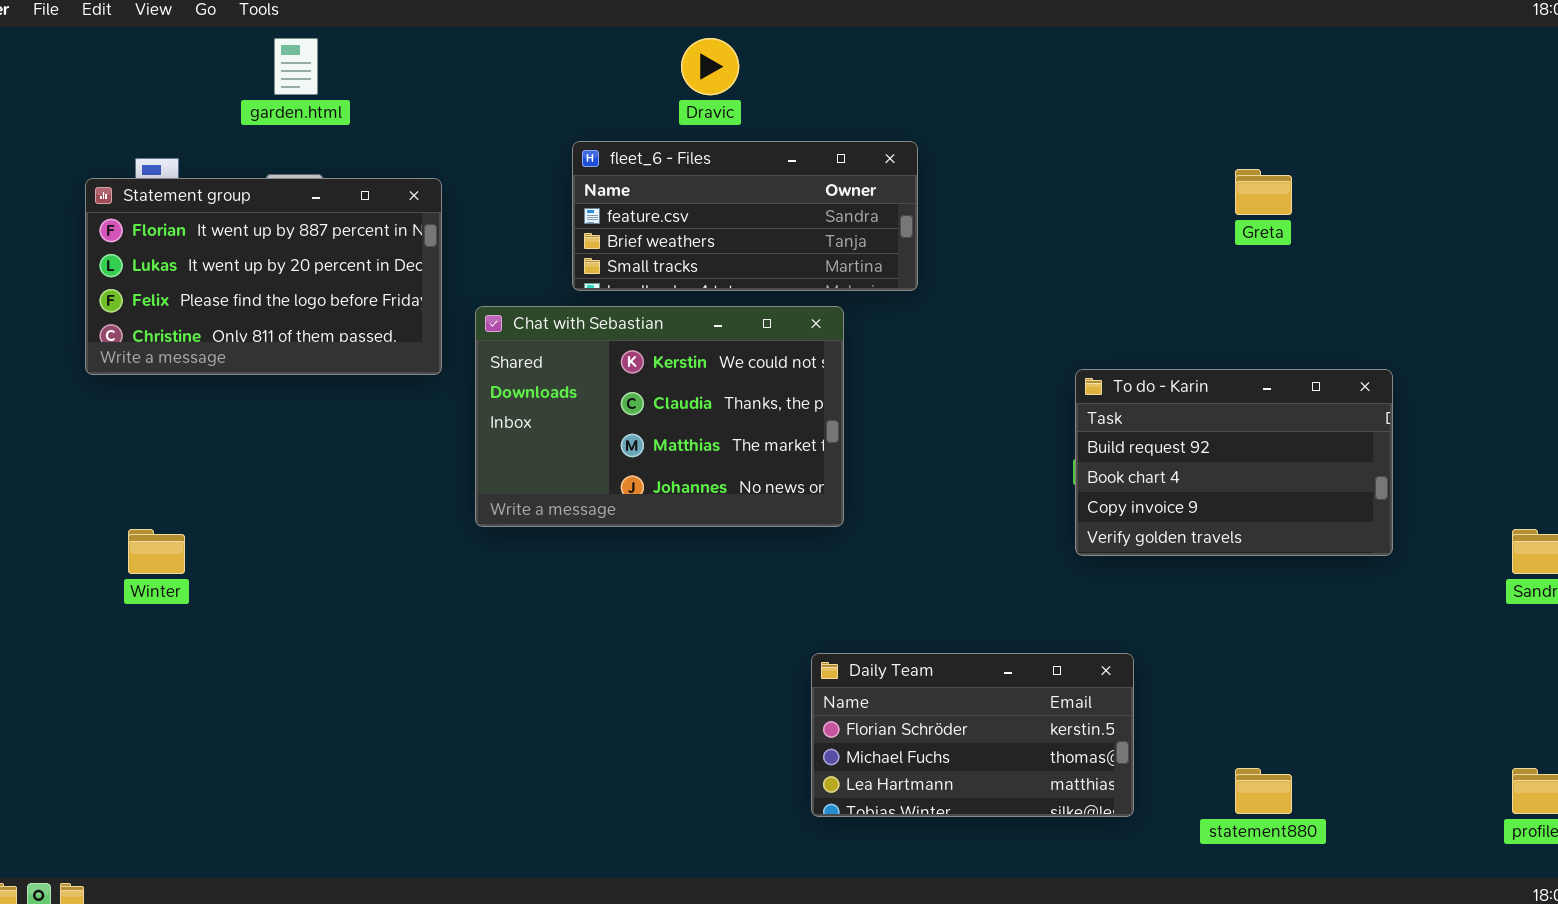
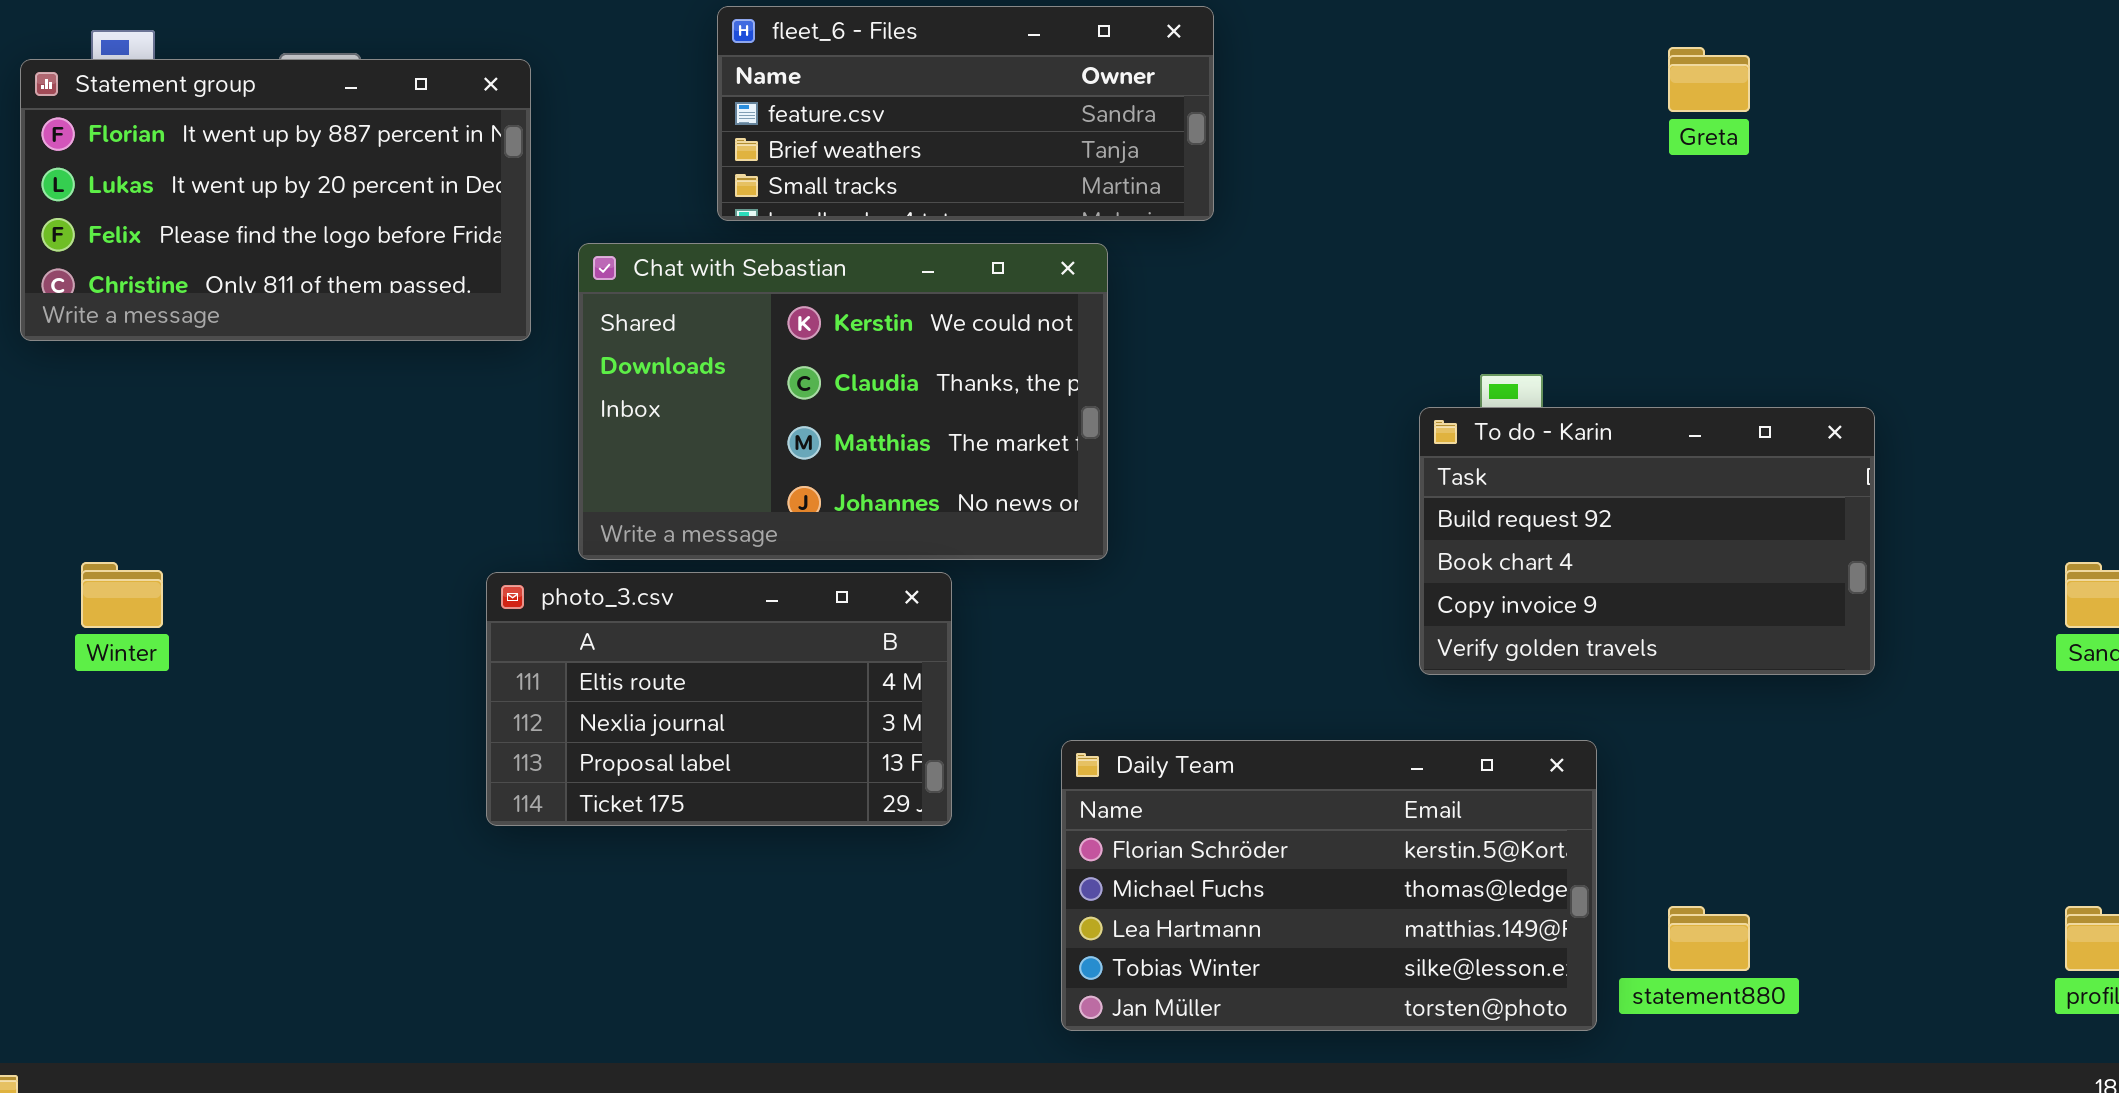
To do - Karin: [1075,369,1393,556] -> [1419,407,1875,675], moved
photo_3.csv: none -> [486,572,952,826], opened
Daily Team: [811,653,1134,817] -> [1061,740,1597,1031], resized

